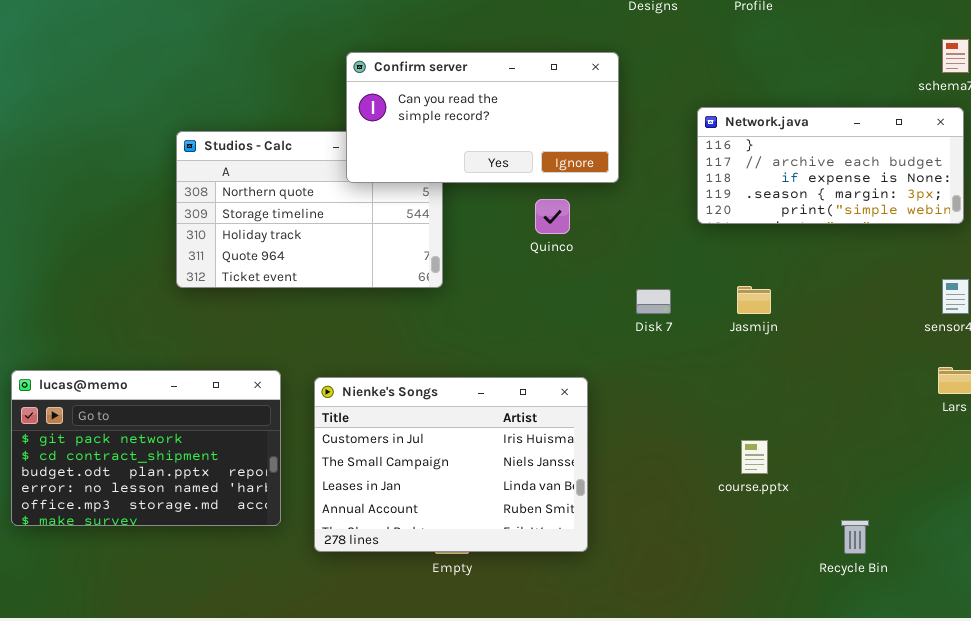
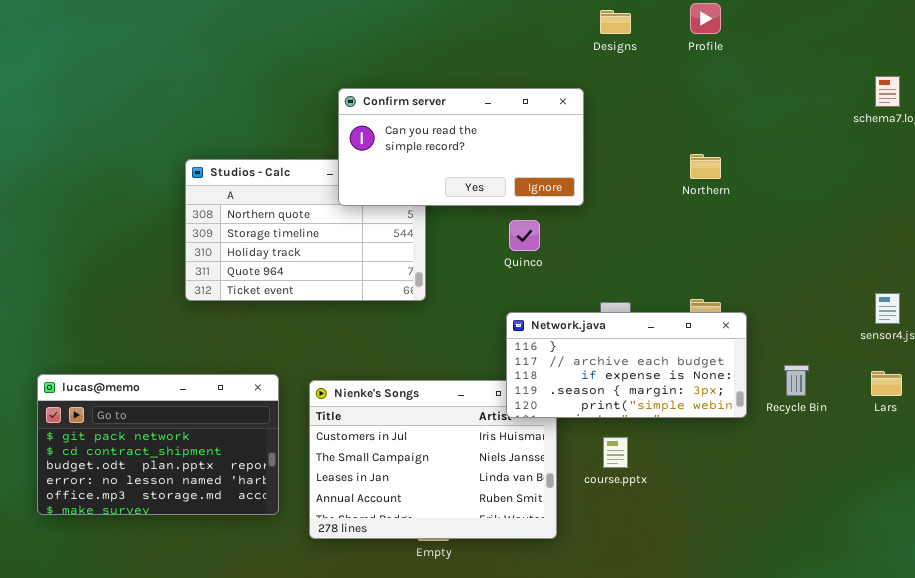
Network.java: [697,107,964,224] -> [506,312,747,418], moved
course.pptx: [741,440,768,474] -> [603,437,628,468], moved
Recycle Bin: [841,520,869,554] -> [784,365,809,396], moved

